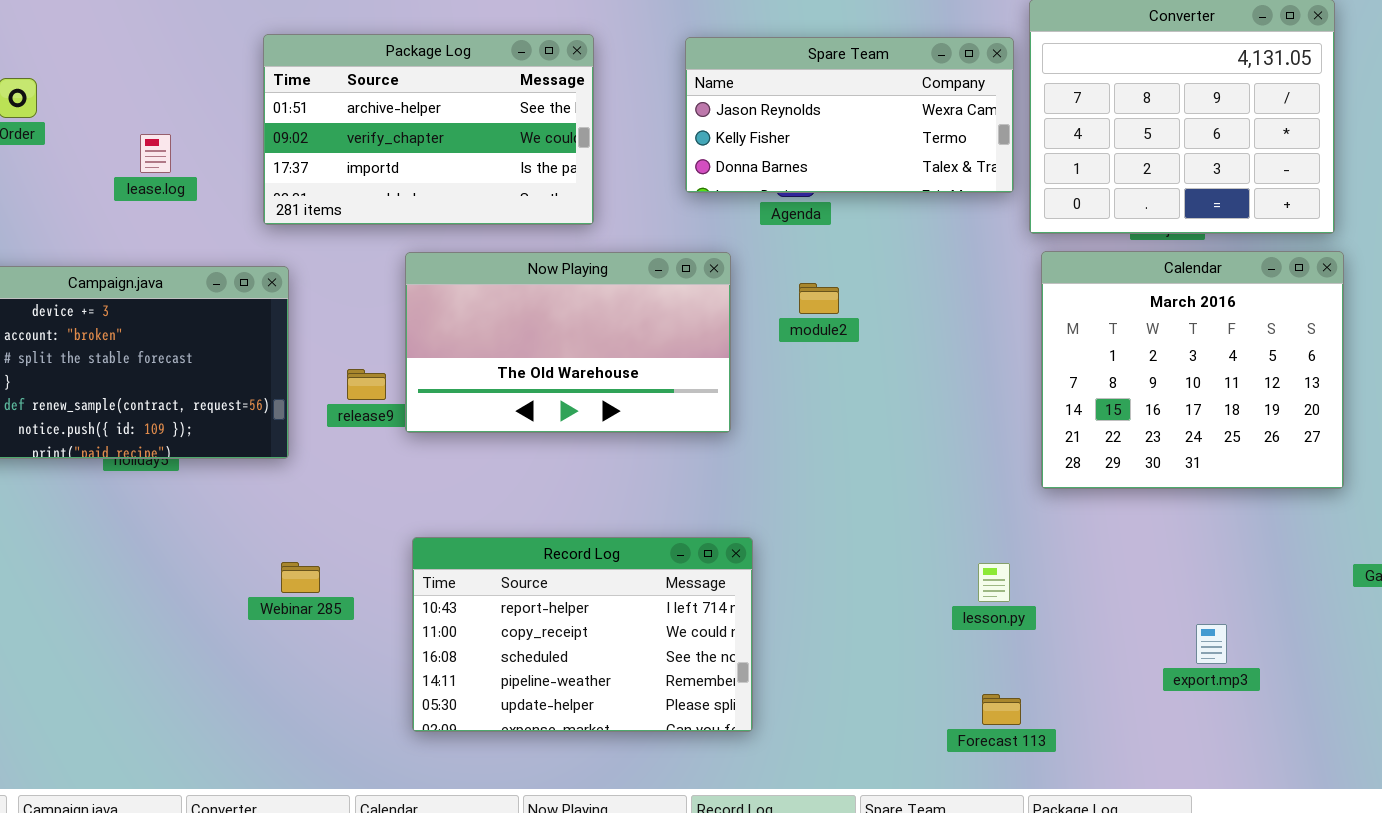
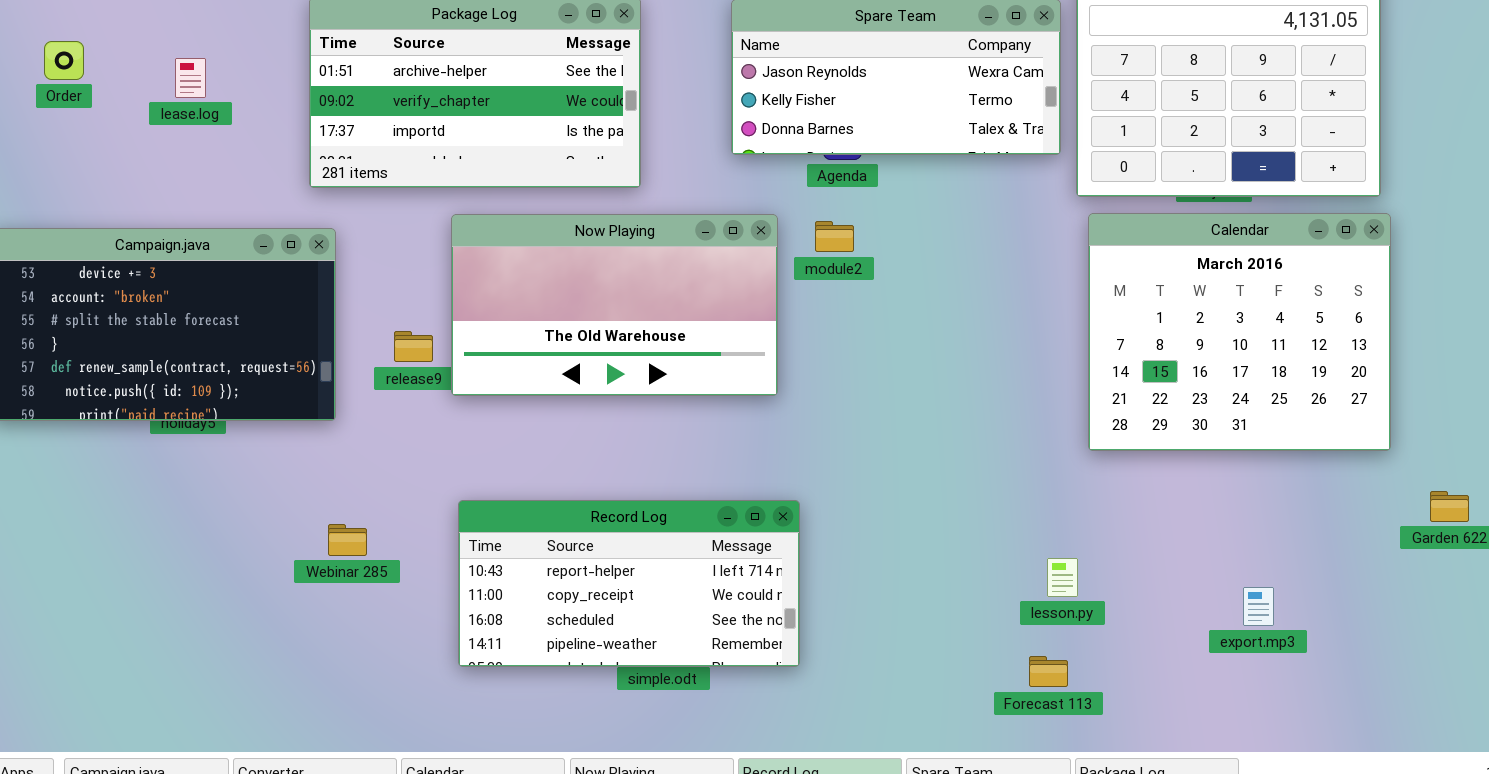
lease.log: [140,134,171,173] -> [175,58,206,98], moved
module2: [799,283,839,314] -> [815,221,854,252], moved
Record Log: [412,537,753,732] -> [458,500,800,667], resized
lesson.py: [978,563,1010,602] -> [1047,558,1078,597], moved

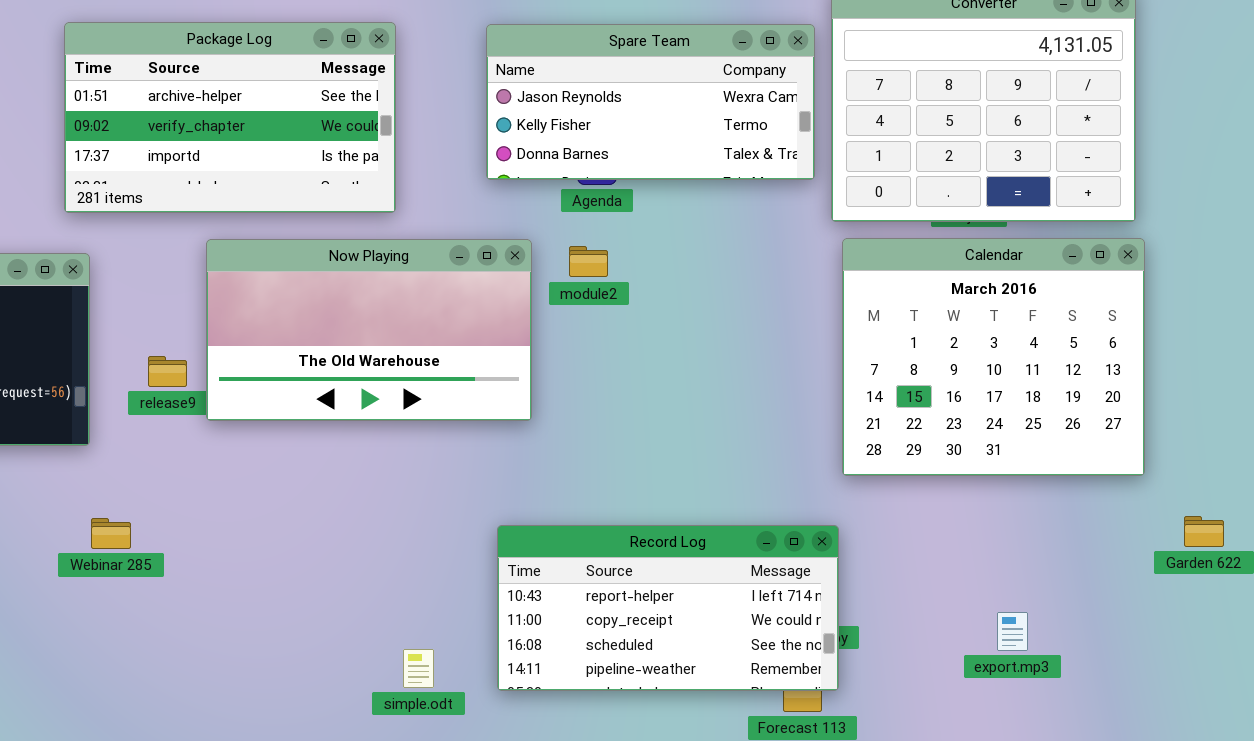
Record Log: [458,500,800,667] -> [497,525,839,691], moved
Webinar 285: [328,524,367,556] -> [91,518,131,549], moved

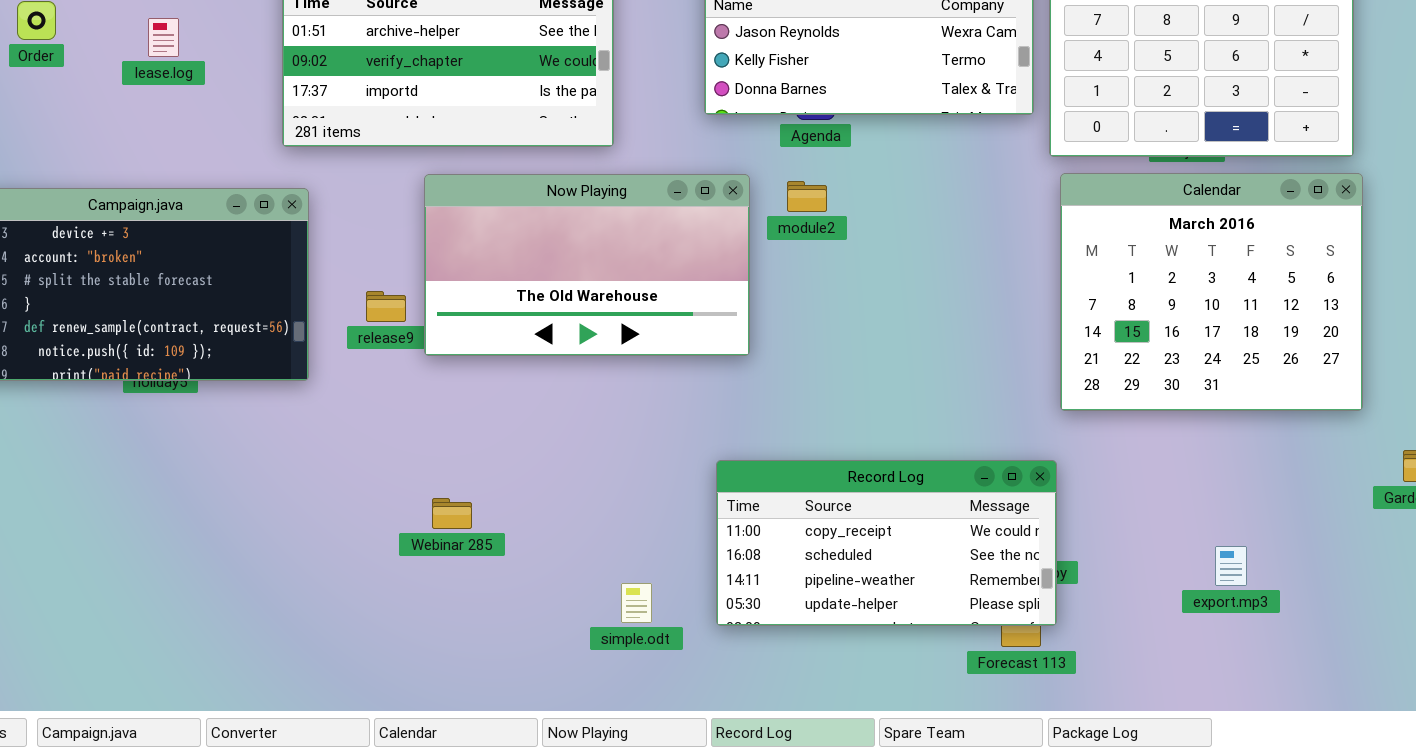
Webinar 285: [91,518,131,549] -> [432,498,472,529], moved
Record Log: [497,525,839,691] -> [716,460,1057,626], scrolled down 1 row

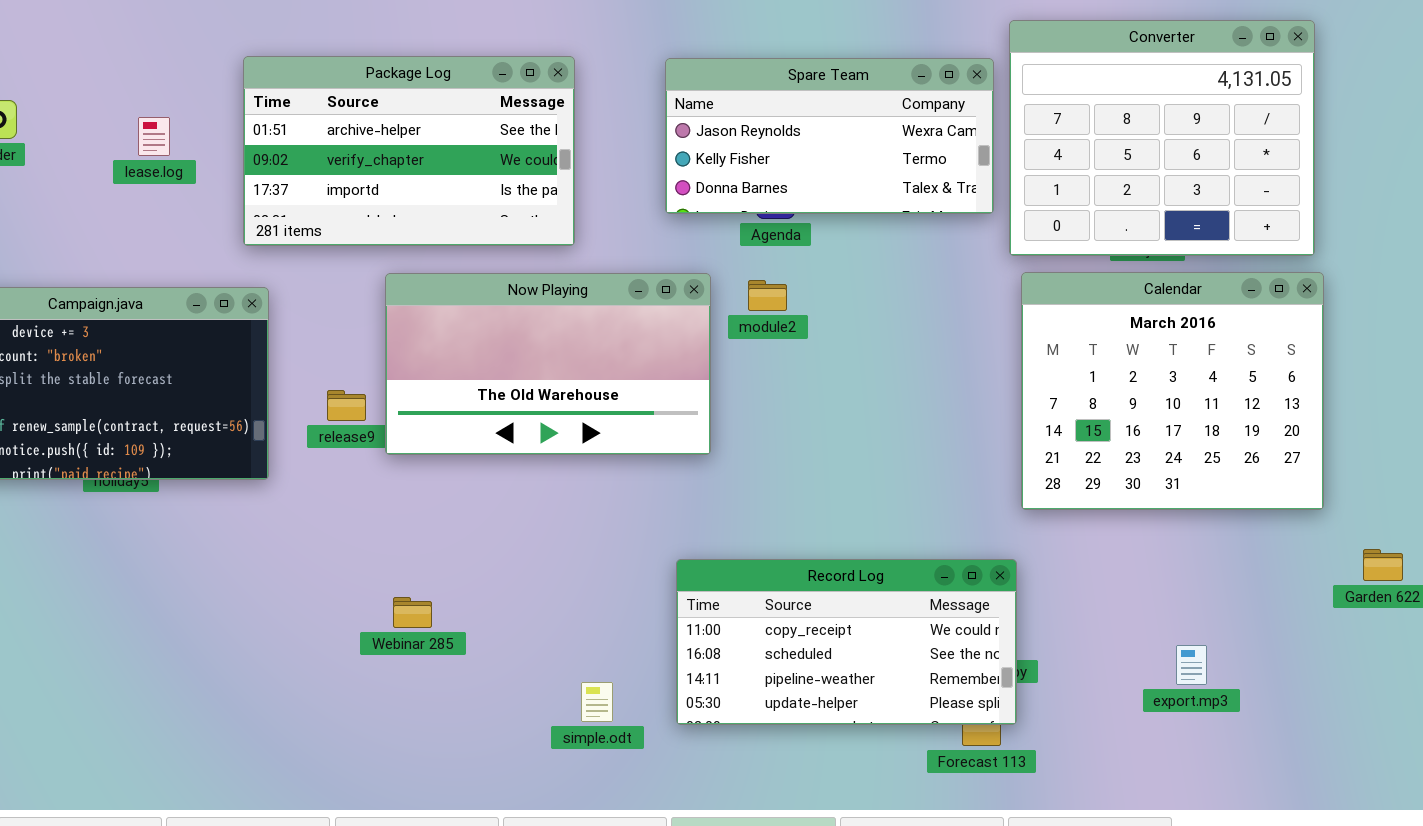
lease.log: [148,18,179,57] -> [138,117,170,156], moved

